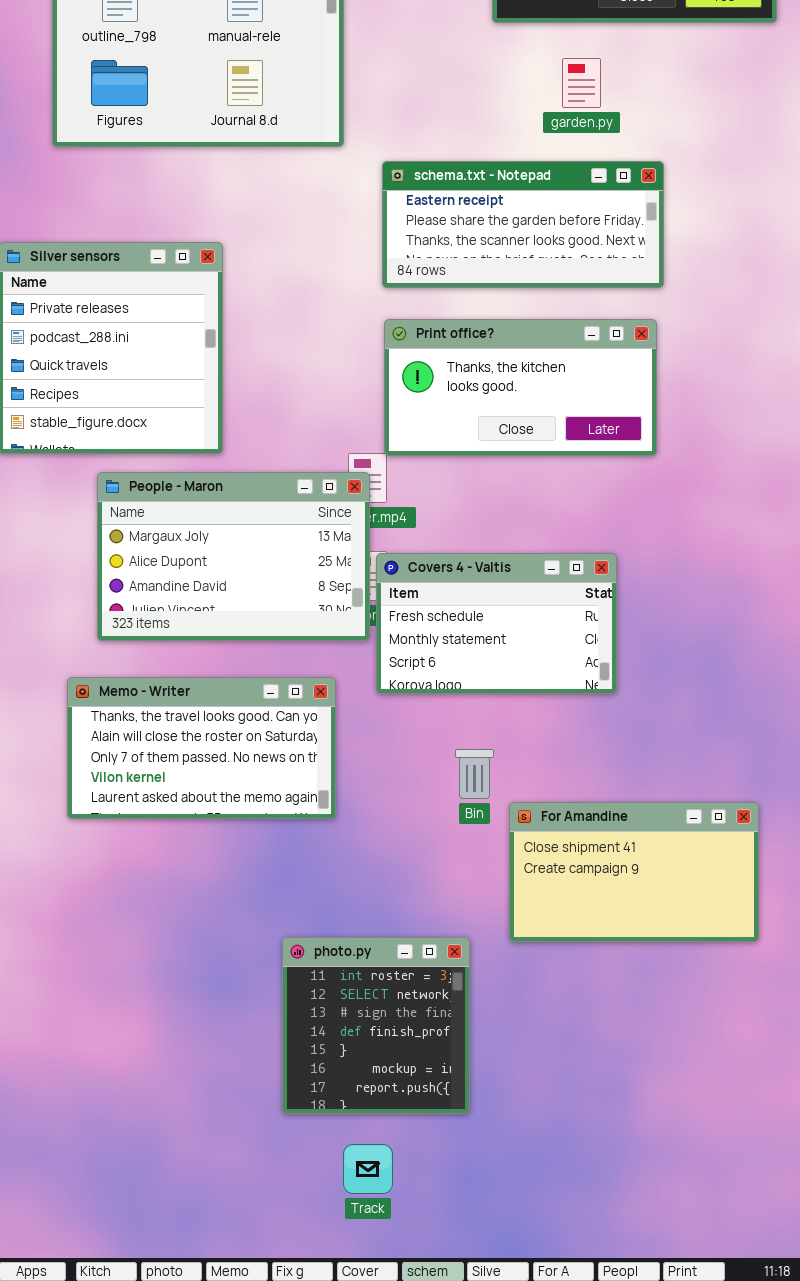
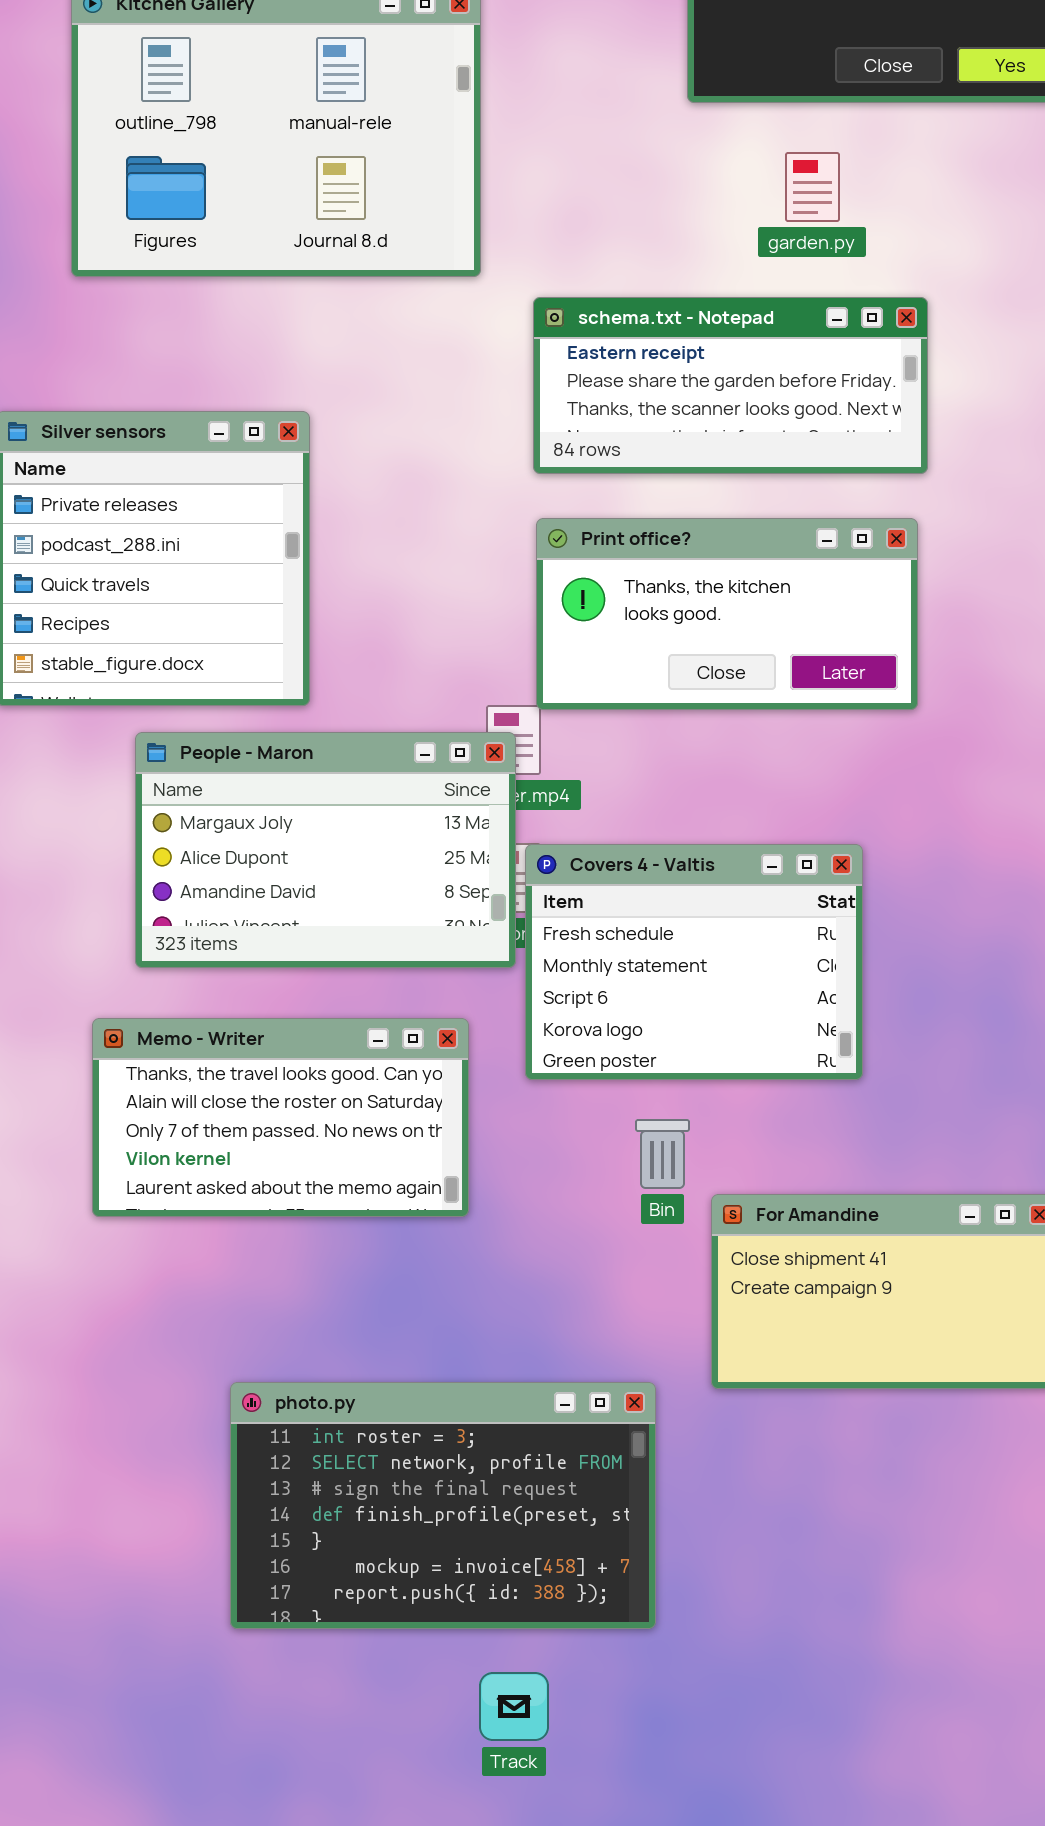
Covers 4 - Valtis: [376,553,617,694] -> [525,844,863,1080], resized
photo.py: [282,937,470,1114] -> [230,1382,656,1629], resized

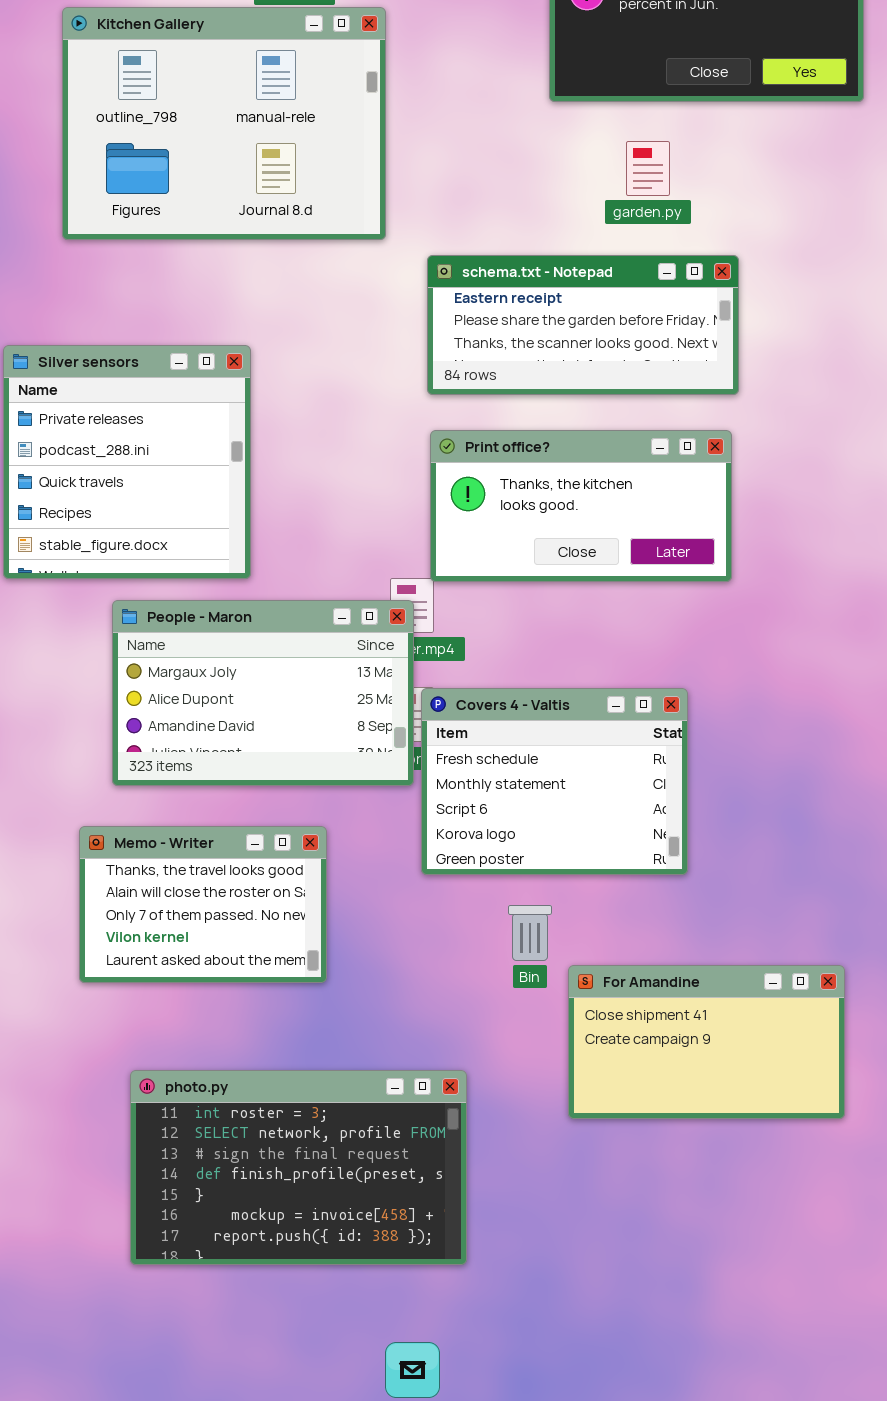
Memo - Writer: [92,1018,469,1217] -> [79,826,327,983], resized
photo.py: [230,1382,656,1629] -> [130,1070,467,1265], moved

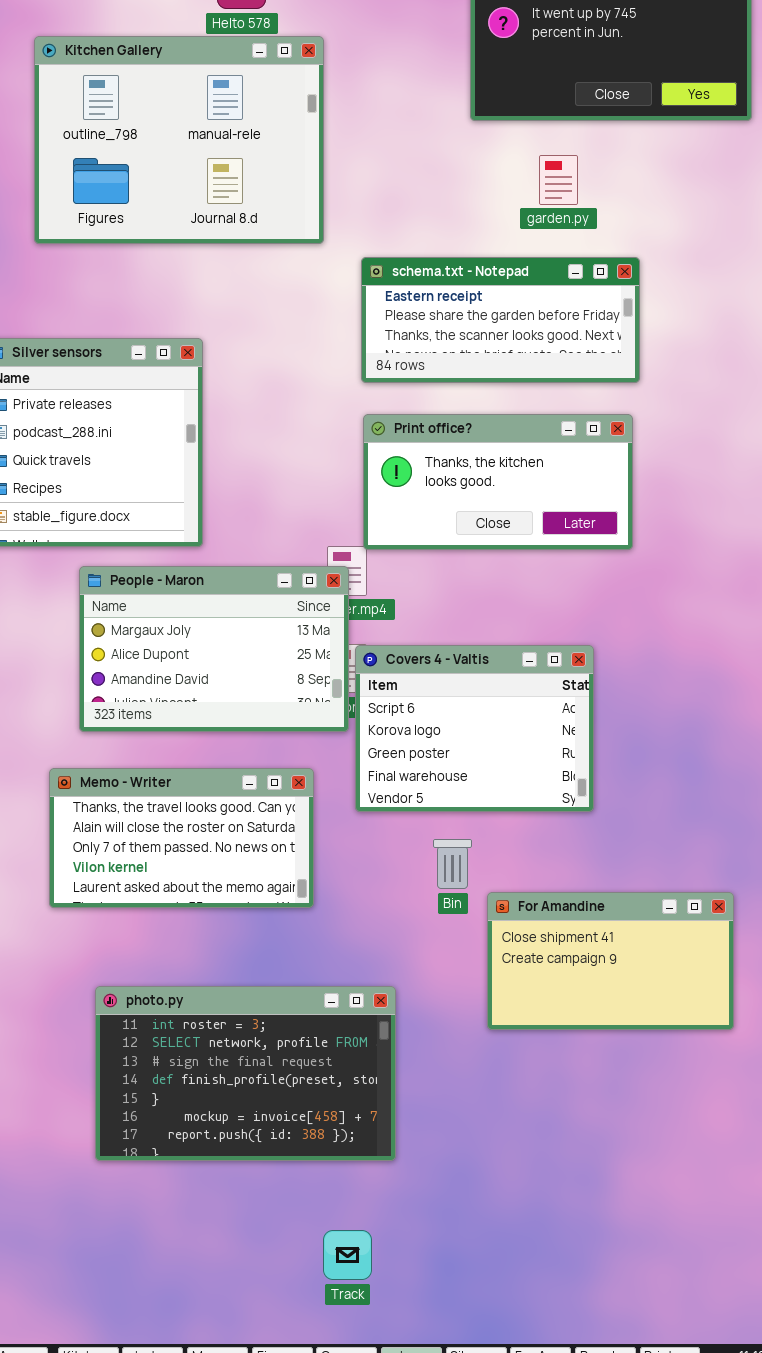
Covers 4 - Valtis: [421,688,688,875] -> [355,645,594,812], scrolled down 2 rows
Memo - Writer: [79,826,327,983] -> [49,768,314,908], resized

